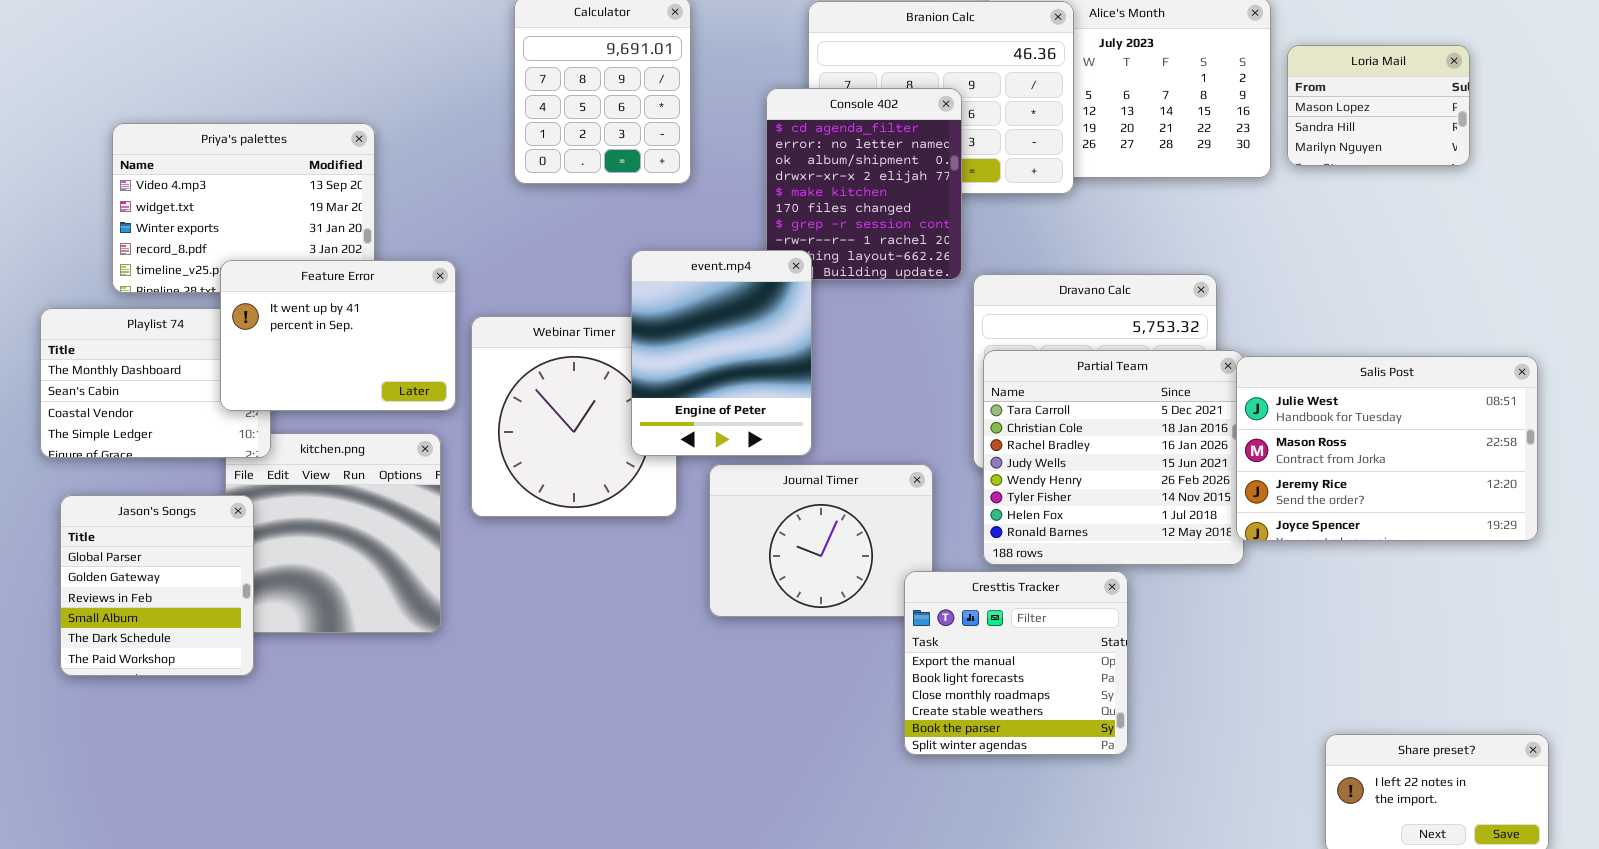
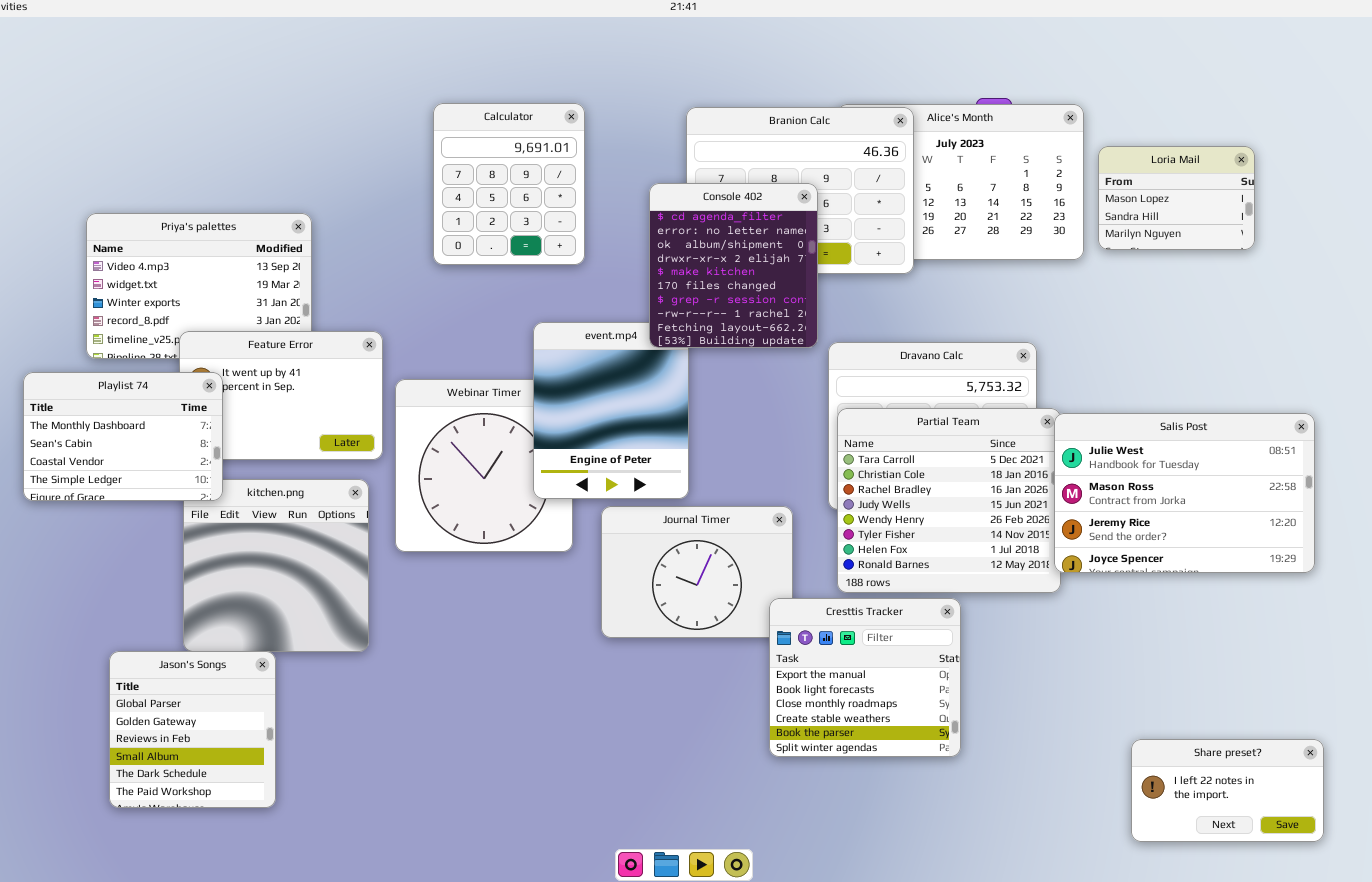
Console 402: [766,88,962,280] -> [649,183,818,348], raised
Playlist 74: [40,308,271,458] -> [23,372,223,501], raised
Jason's Songs: [60,495,254,676] -> [109,651,276,808], moved

